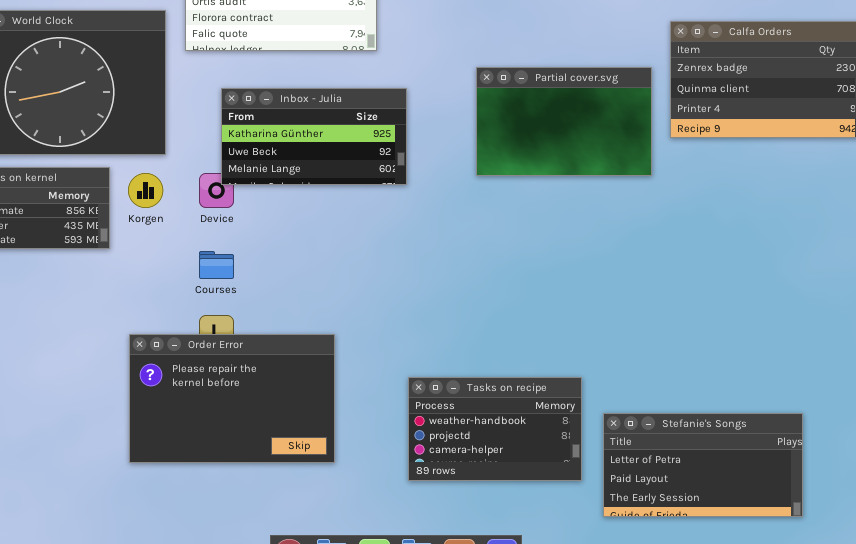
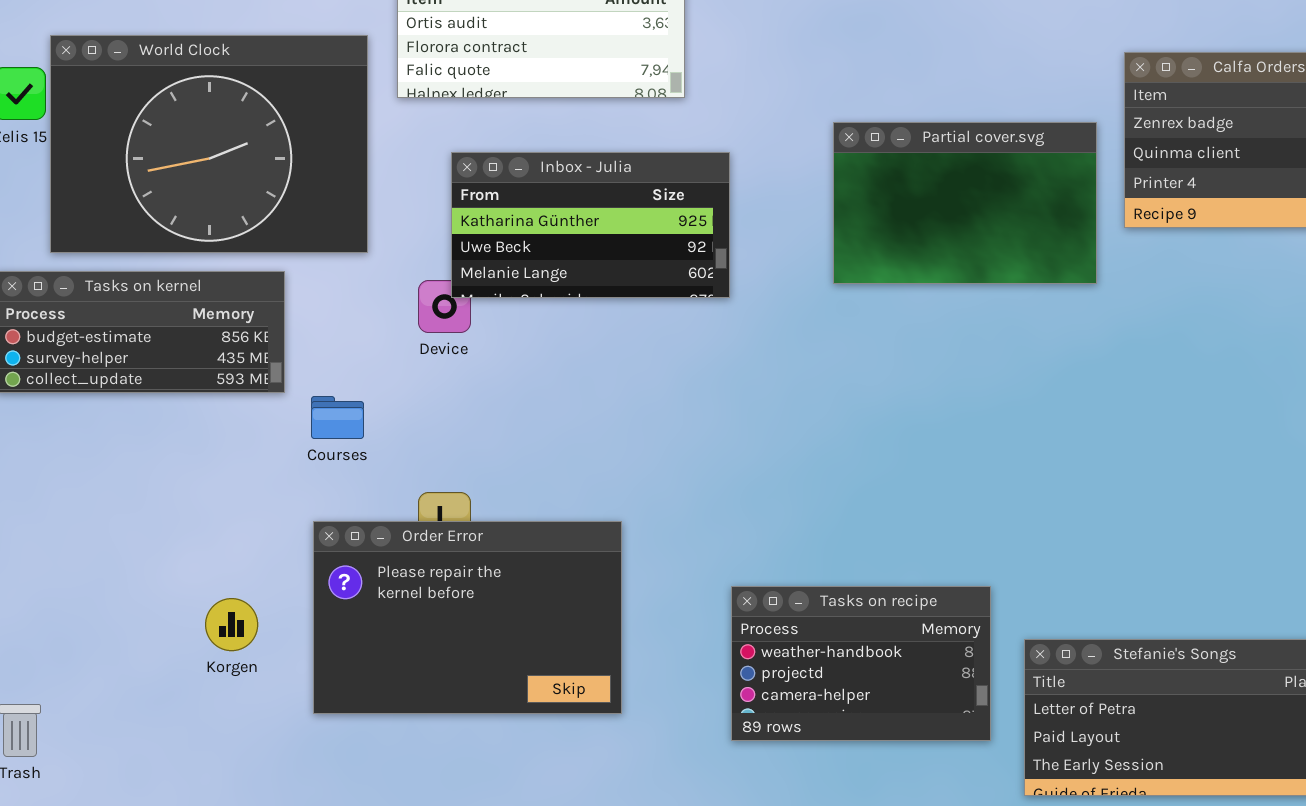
Korgen: [128,173,163,208] -> [205,598,258,651], moved
Courses: [199,251,234,279] -> [311,396,364,439], moved

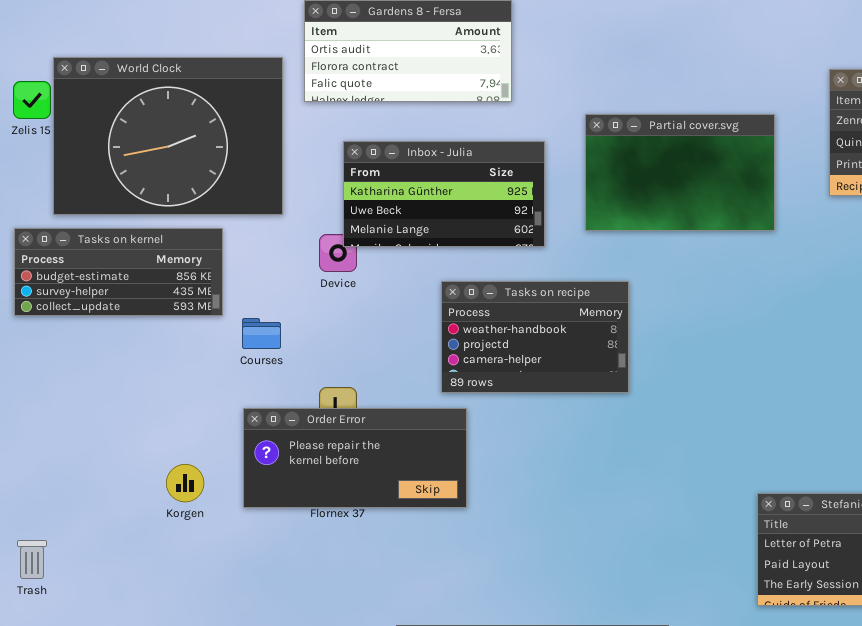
Partial cover.svg: [833,122,1097,284] -> [585,114,775,231], moved
Order Error: [313,521,622,714] -> [243,408,467,508], resized
Tasks on recipe: [731,586,991,741] -> [441,281,629,393], moved

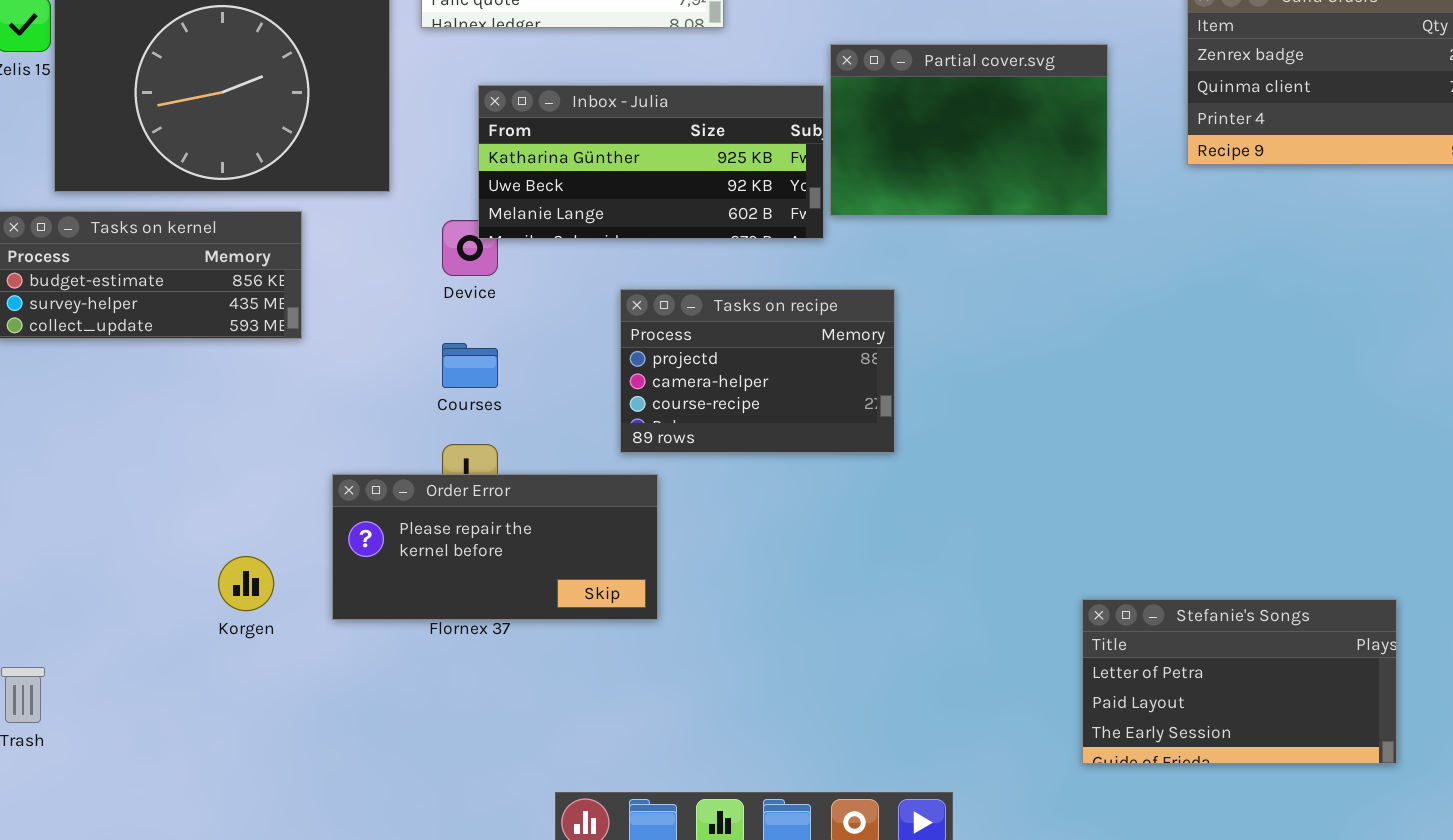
Inbox - Julia: [343,141,545,247] -> [478,85,824,239], resized
Tasks on recipe: [441,281,629,393] -> [620,289,895,453], scrolled down 1 row
Courses: [242,318,281,349] -> [442,343,498,388], moved

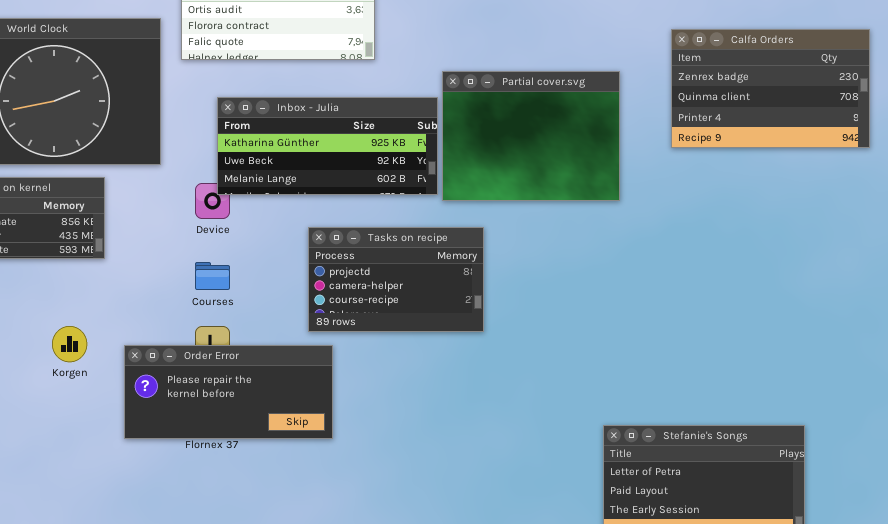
Partial cover.svg: [830,44,1108,216] -> [442,71,620,201], resized
Korgen: [218,556,274,611] -> [52,326,87,362], moved

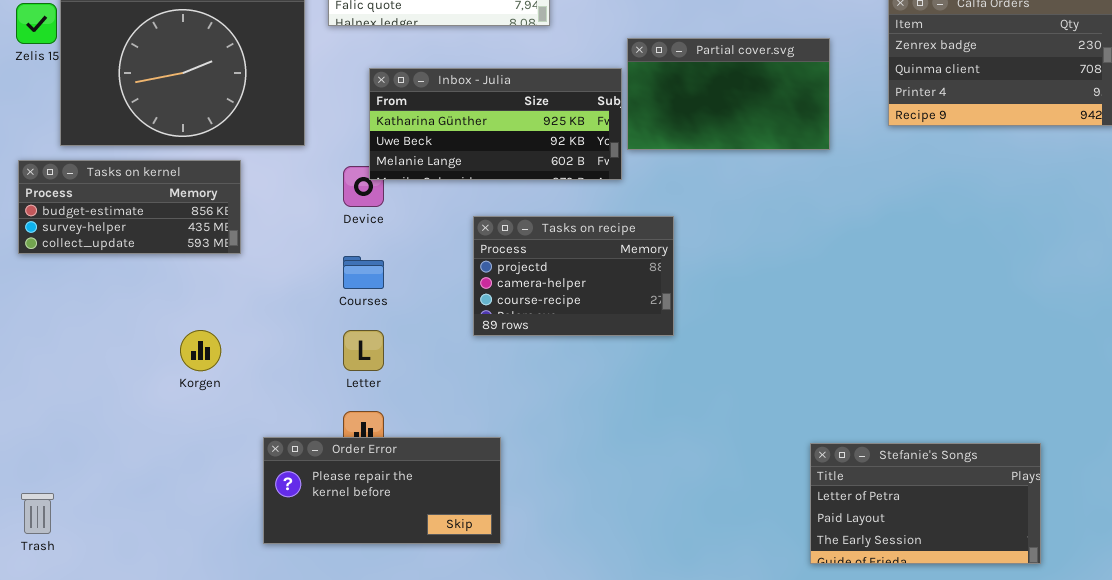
Partial cover.svg: [442,71,620,201] -> [627,38,830,150], resized
Order Error: [124,345,333,439] -> [263,437,501,544], moved

